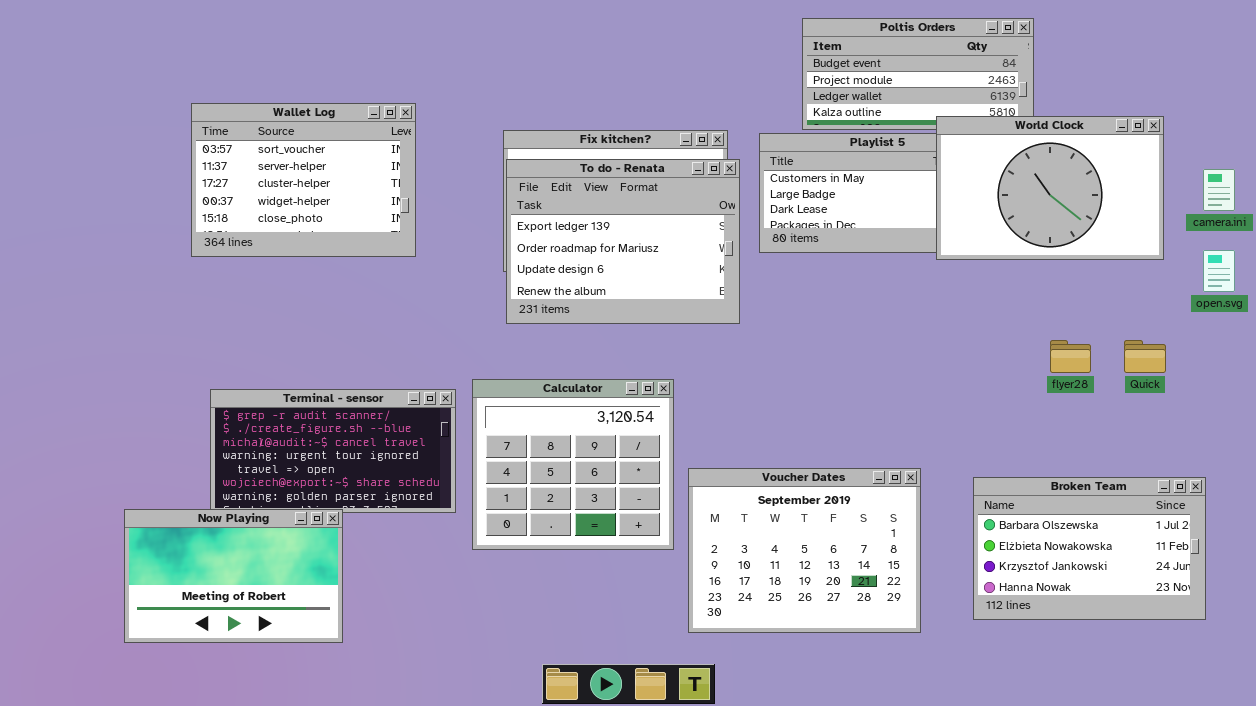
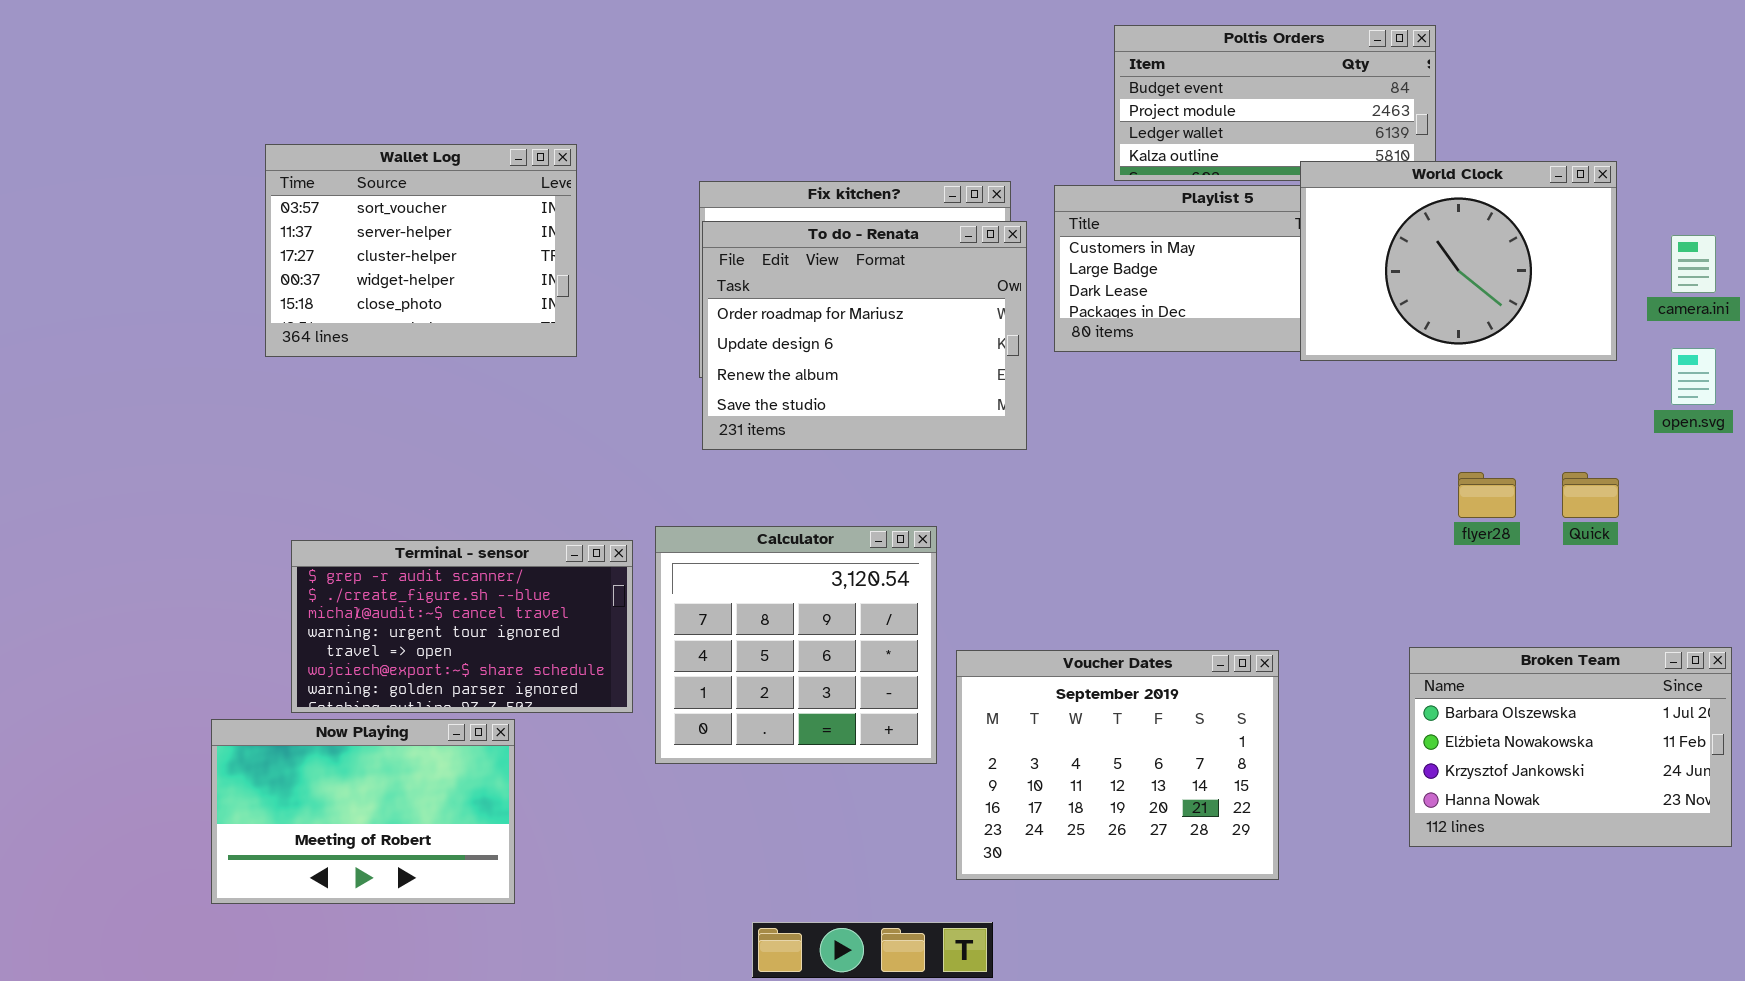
To do - Renata: [506,159,740,324] -> [702,221,1027,450], scrolled down 1 row
Broken Team: [973,477,1206,620] -> [1409,647,1732,847], moved
Now Playing: [124,509,343,643] -> [211,719,515,904], moved

